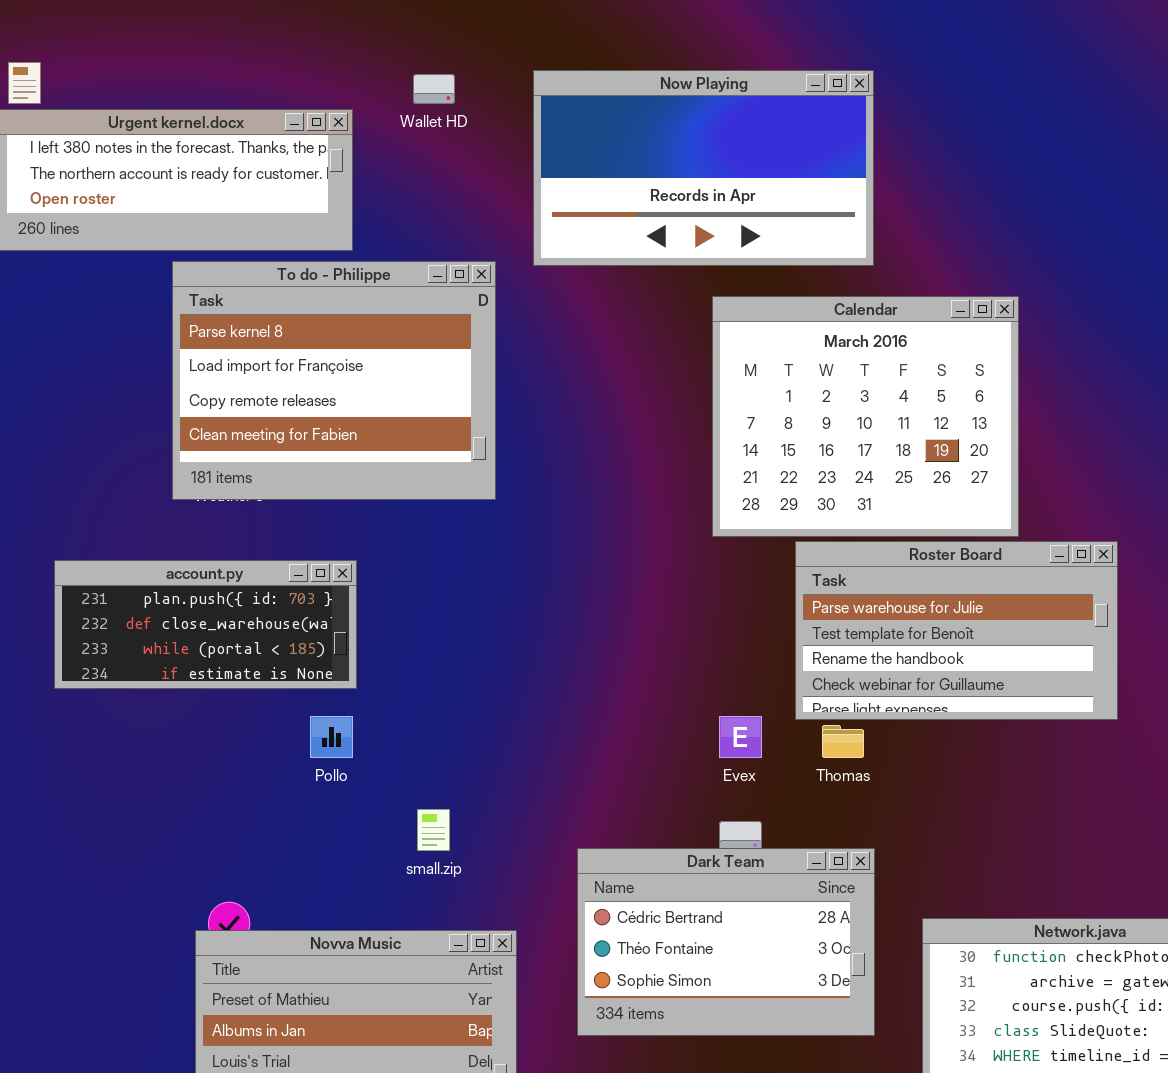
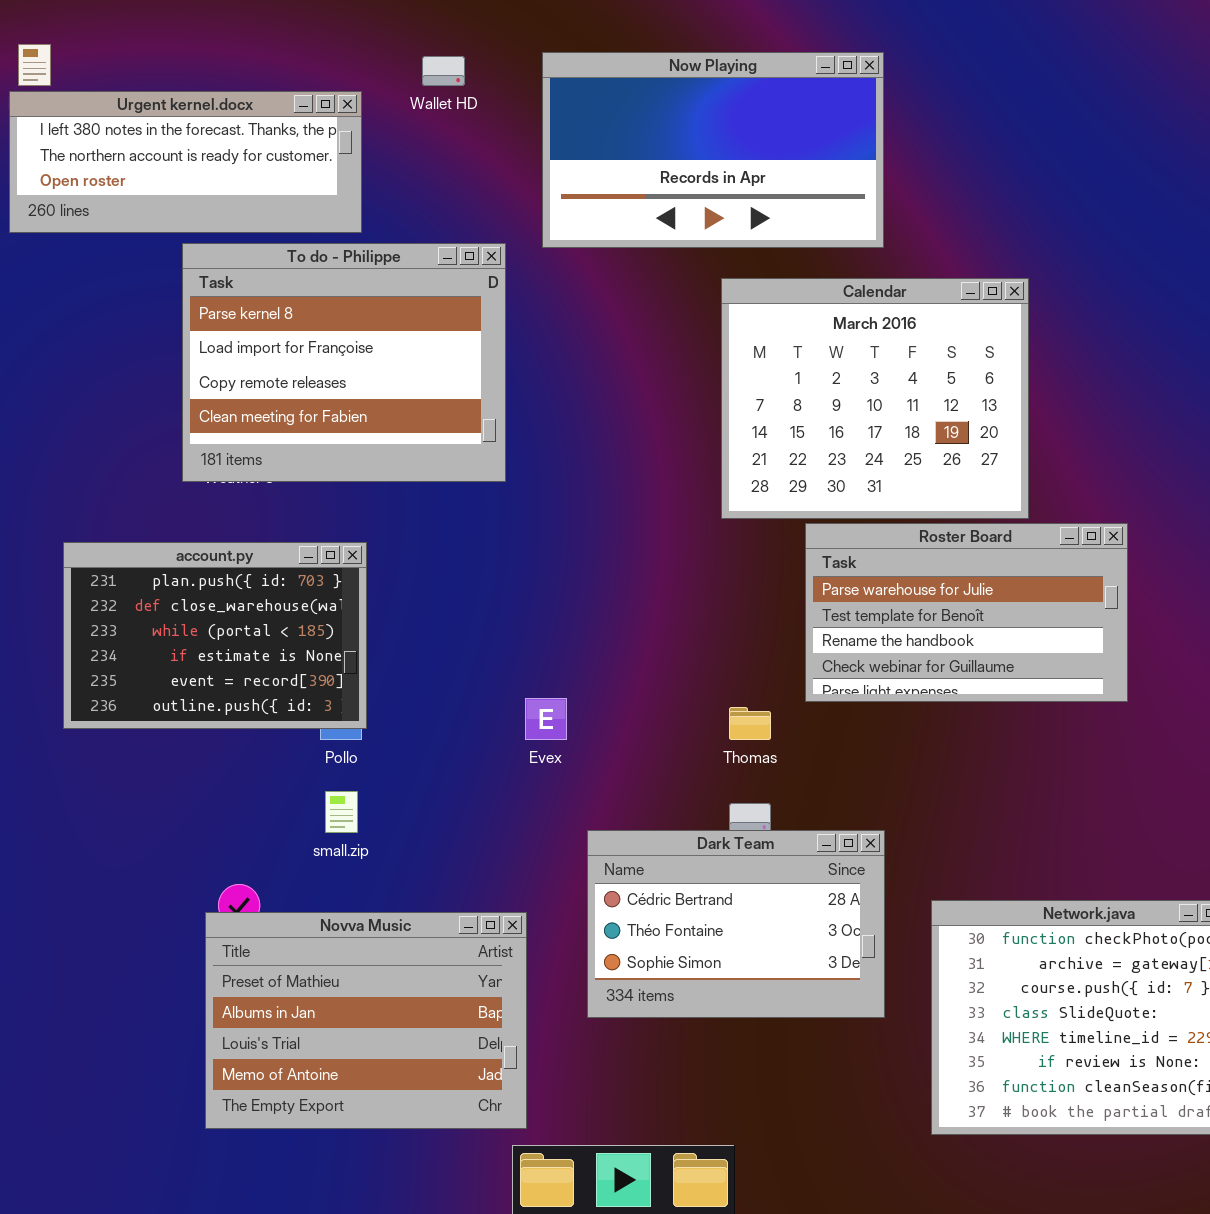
account.py: [54,560,357,689] -> [63,542,367,729], resized
Evex: [719,716,762,758] -> [525,698,567,740], moved
Thomas: [822,725,864,758] -> [729,707,771,740], moved
small.zip: [417,809,450,851] -> [325,791,358,833], moved

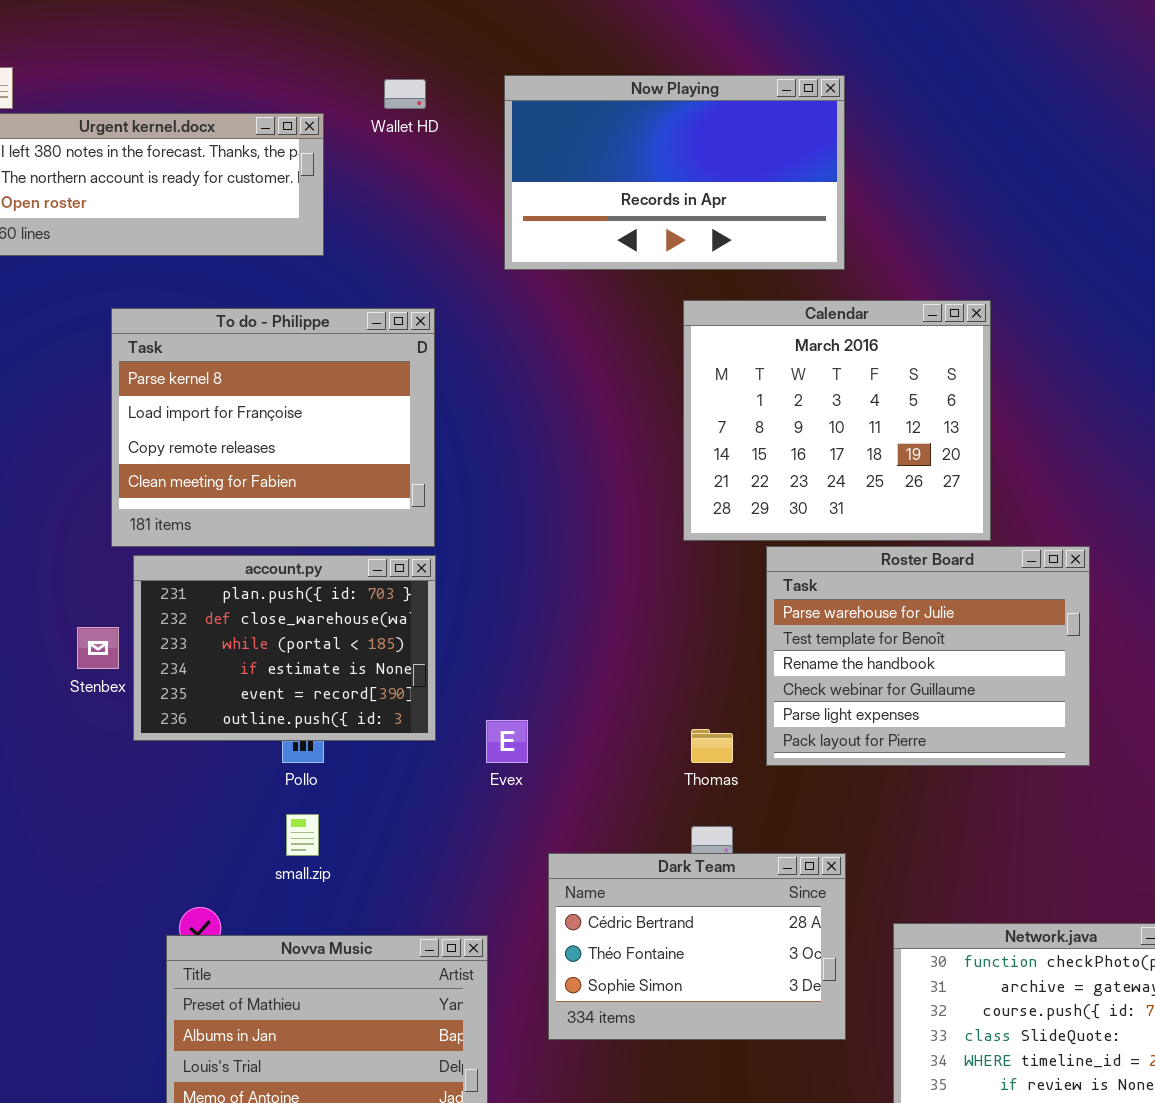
To do - Philippe: [182,243,506,482] -> [111,308,435,547], moved
Roster Board: [805,523,1128,702] -> [766,546,1090,766], resized
account.py: [63,542,367,729] -> [133,555,436,741], moved

